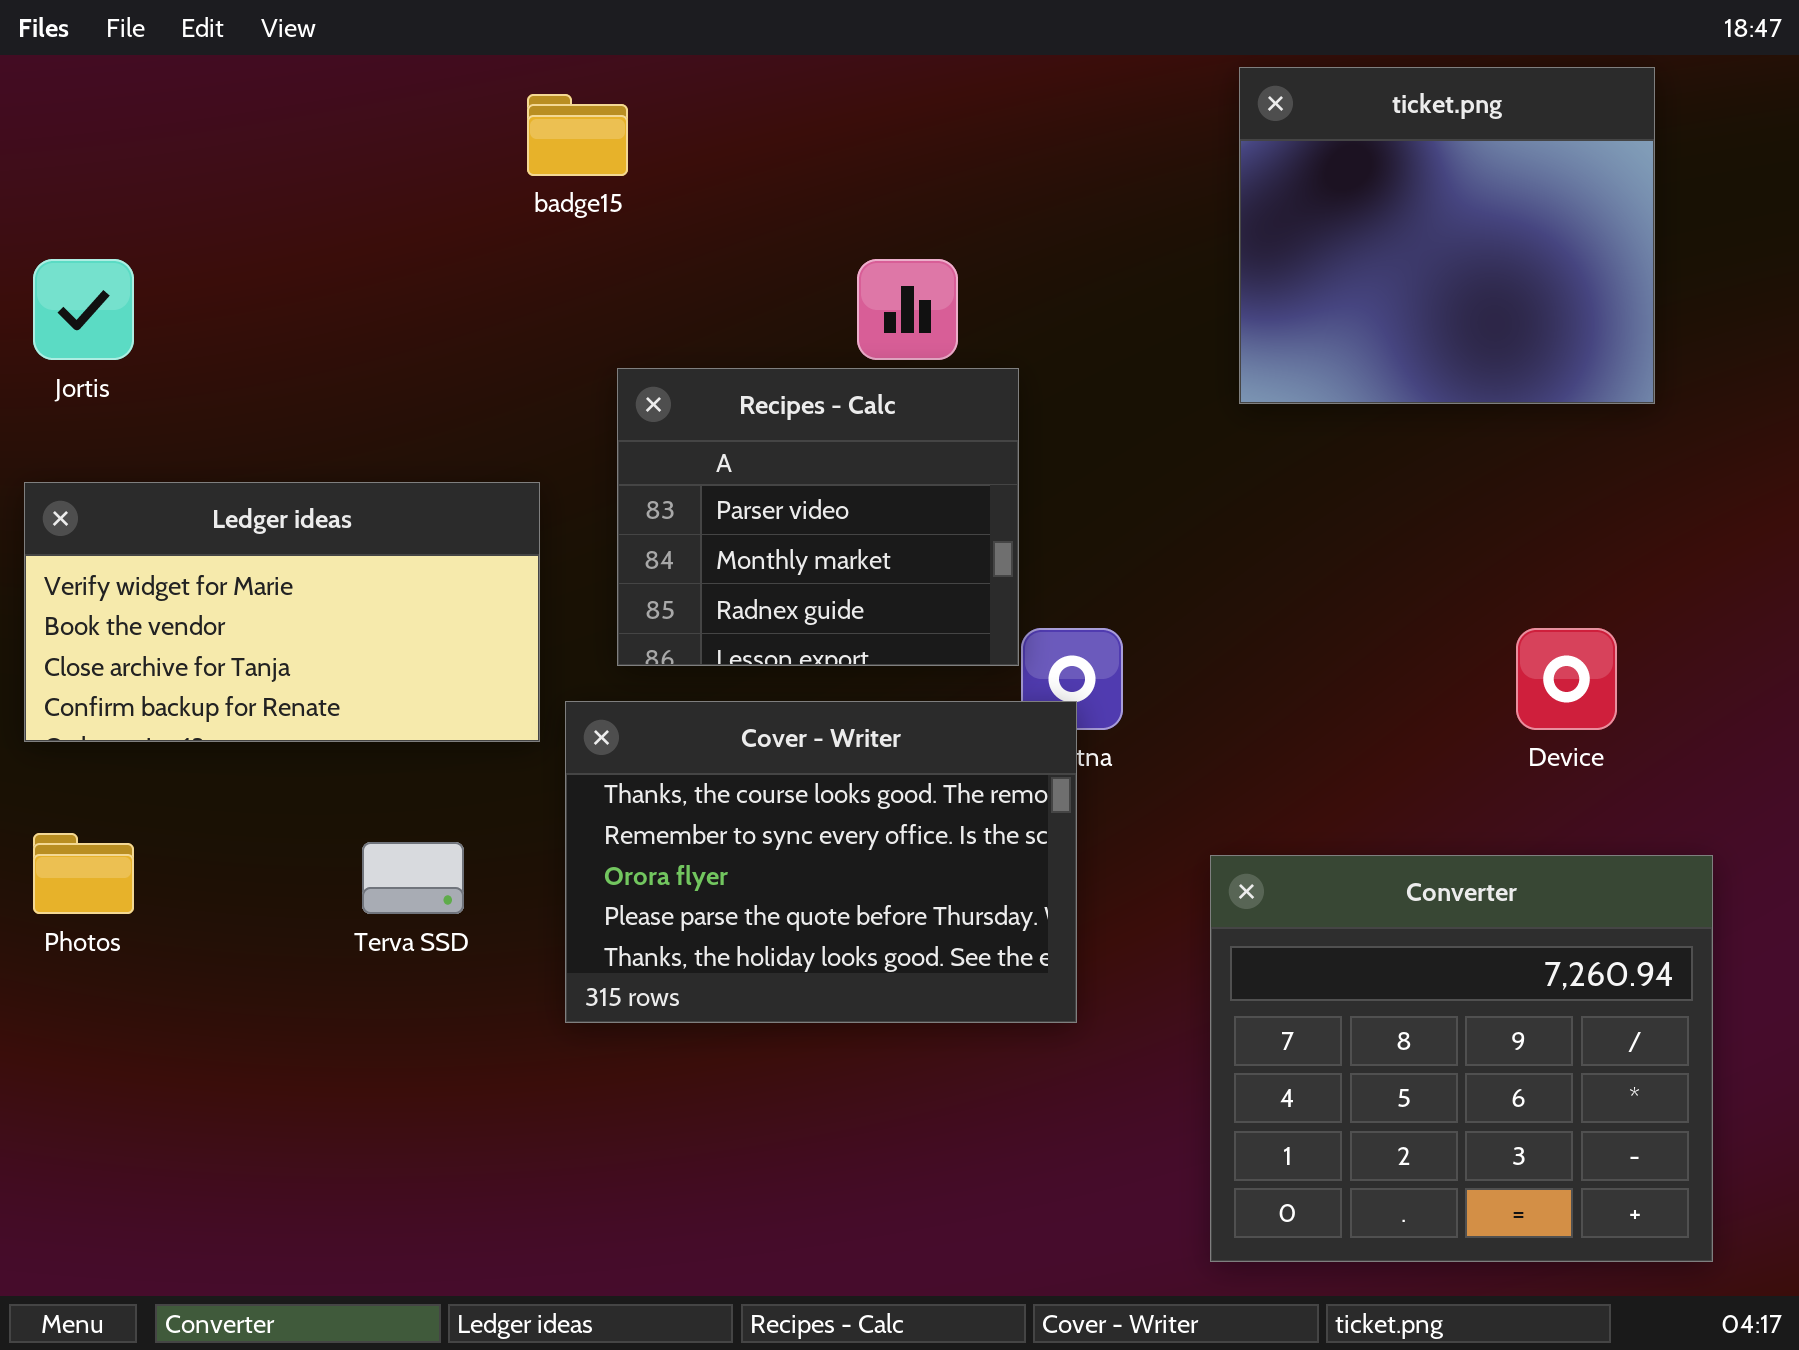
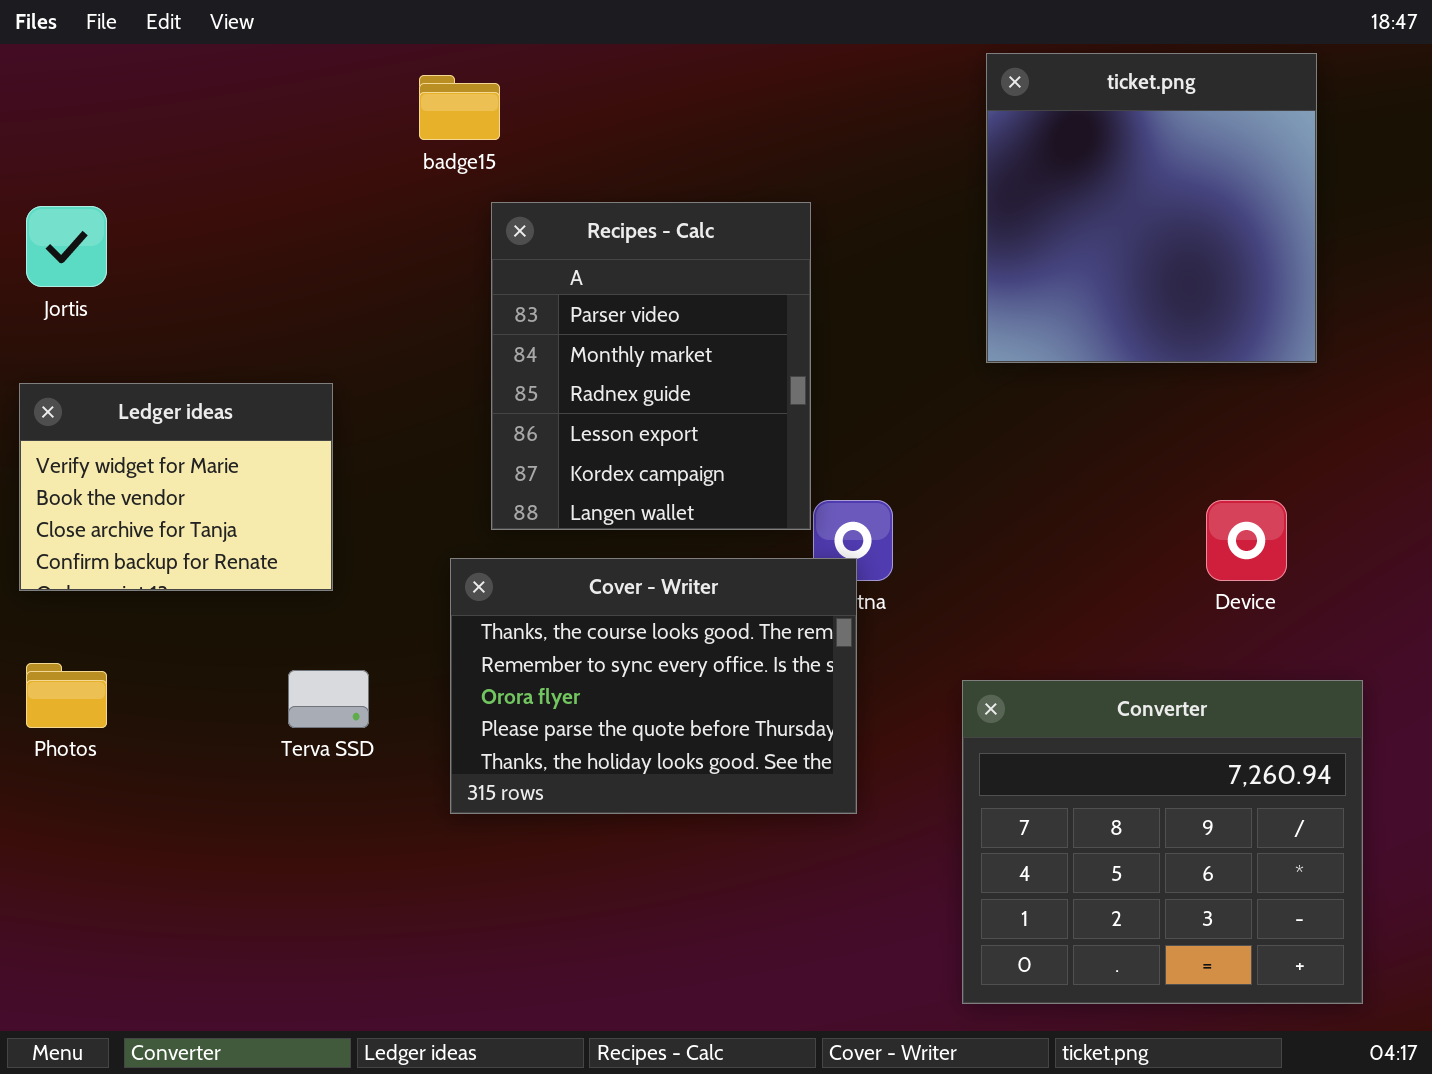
ticket.png: [1239,67,1655,404] -> [986,53,1317,363], resized
Recipes - Calc: [617,368,1019,666] -> [491,202,811,530], resized
Ledger ideas: [24,482,540,742] -> [19,383,333,591], resized

